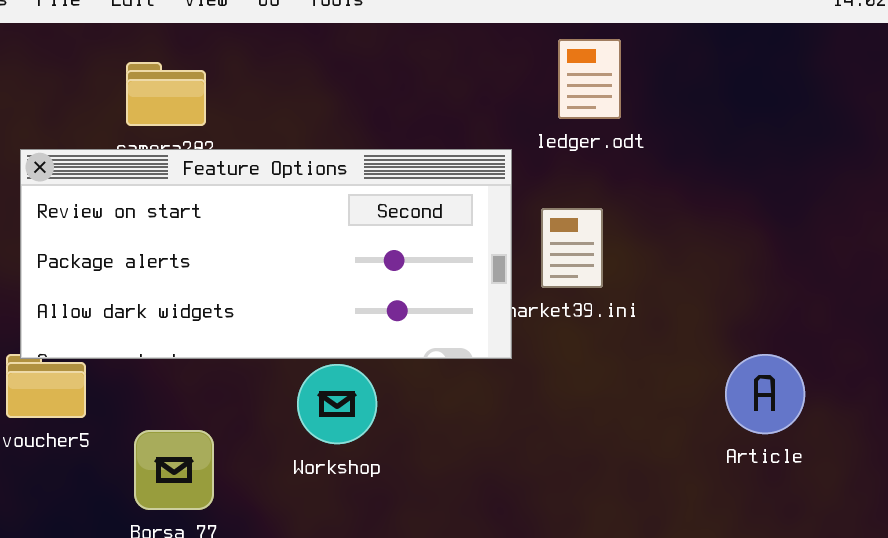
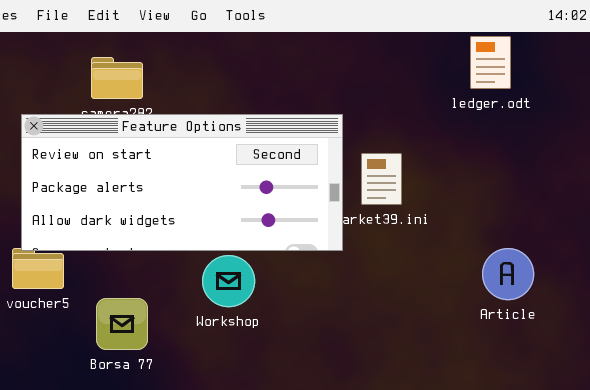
ledger.odt: [558,39,621,119] -> [470,36,511,89], moved

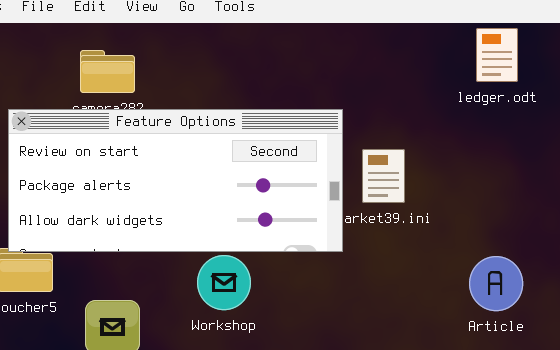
Article: [482,248,534,300] -> [469,256,523,311], moved

